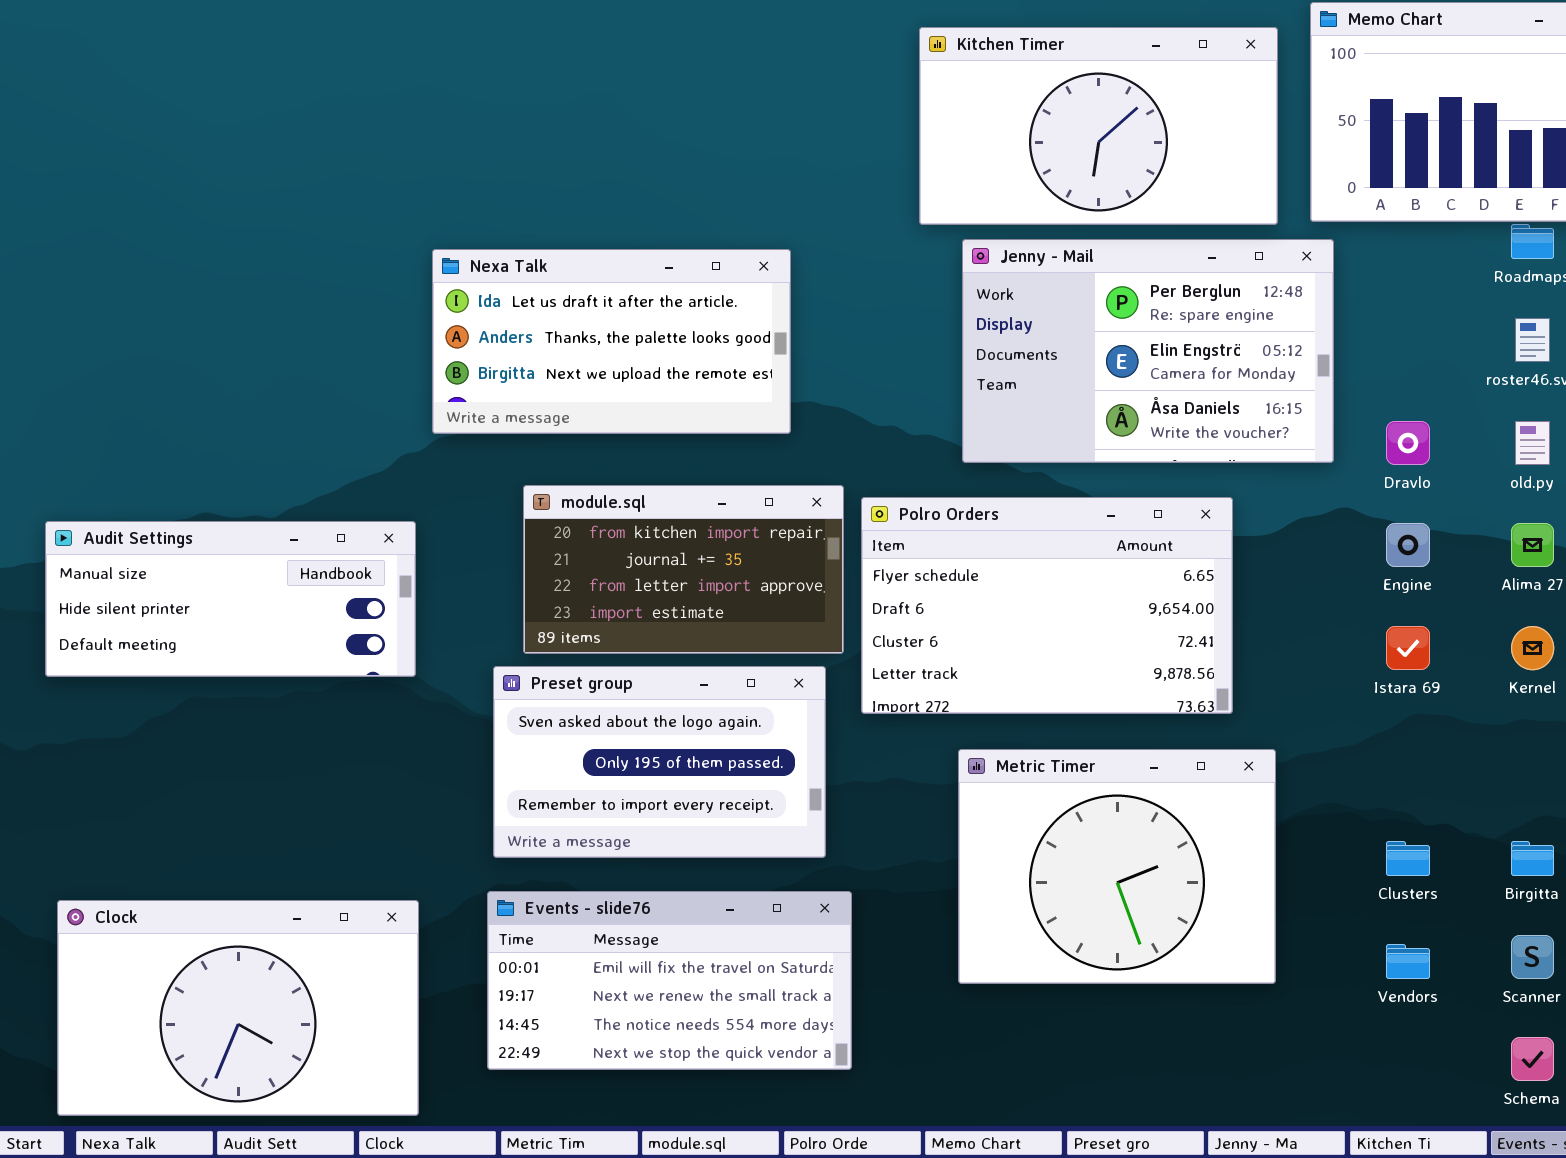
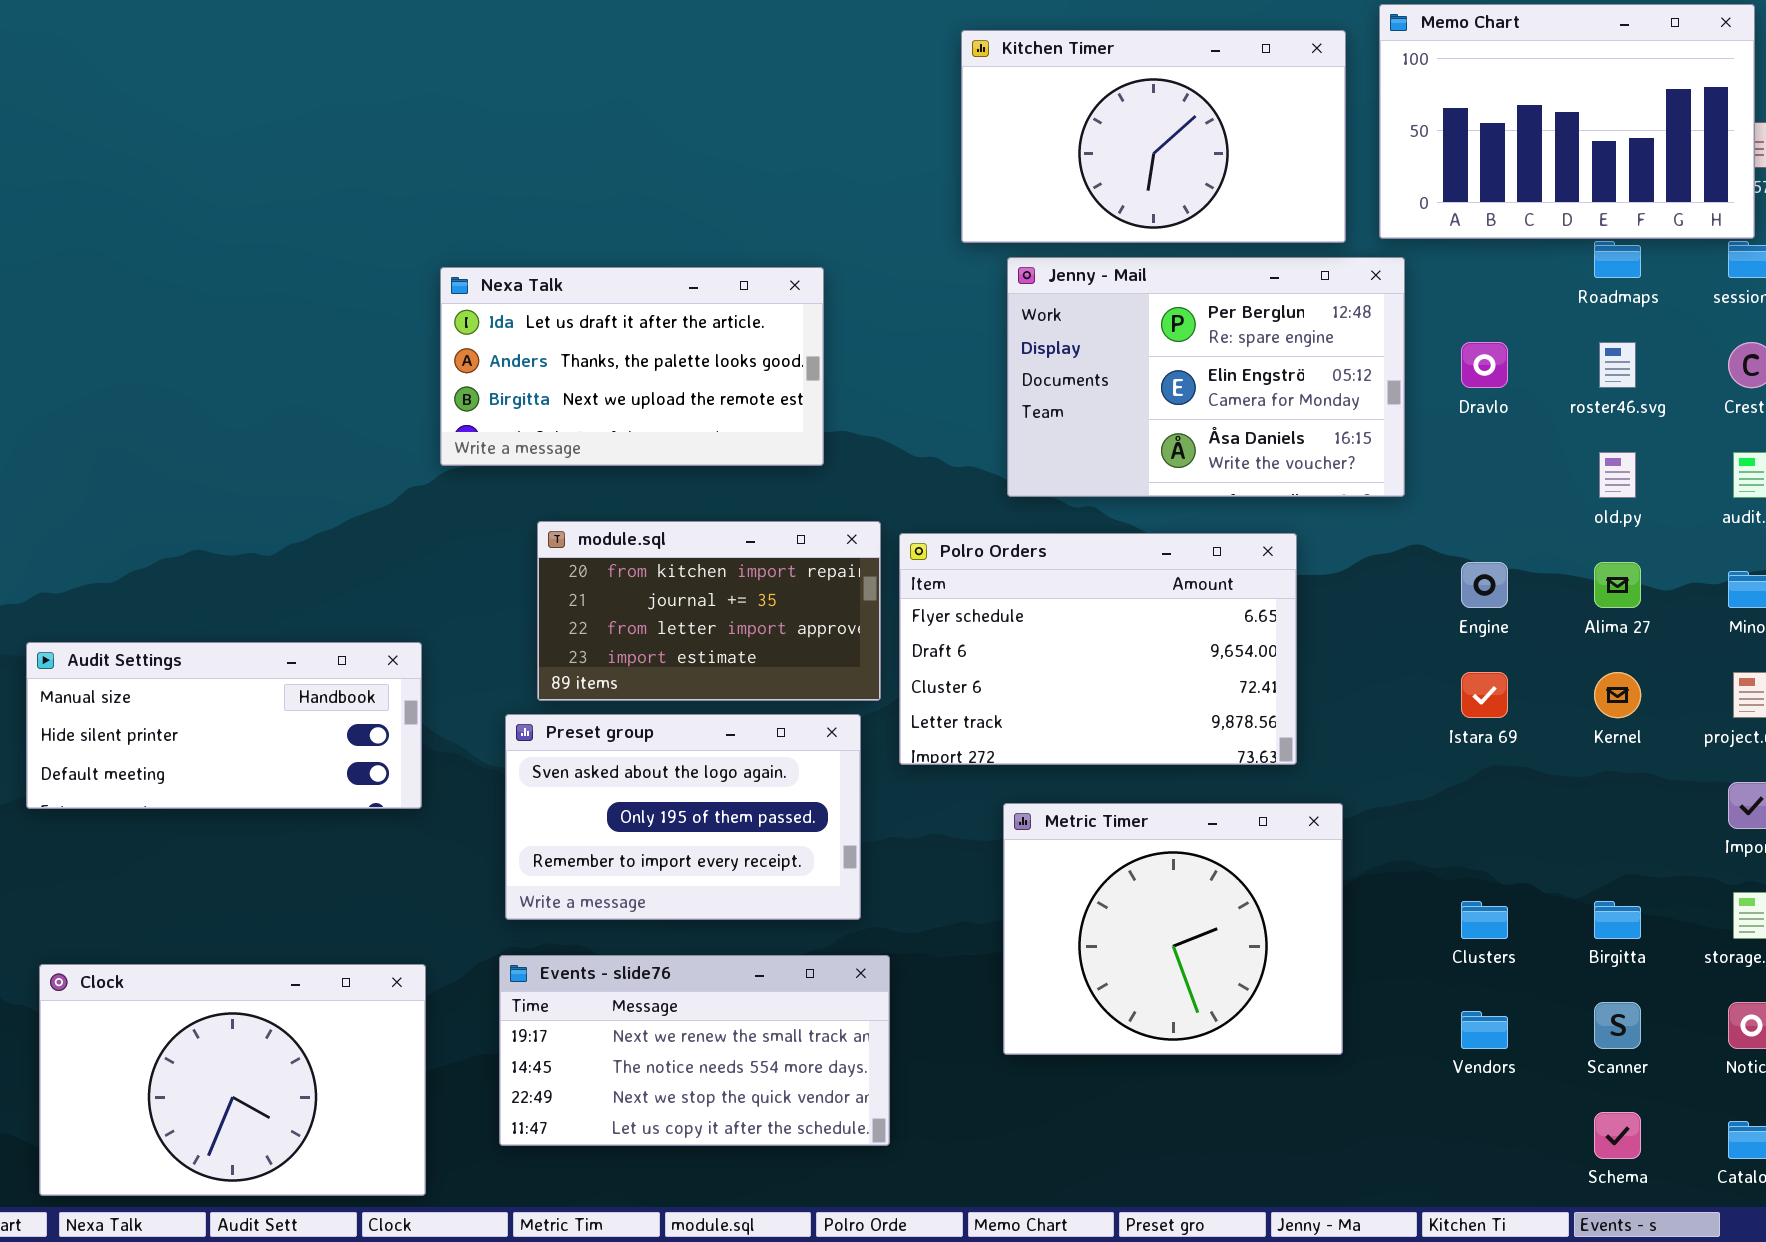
Dravlo: [1386,421,1430,465] -> [1461,342,1508,388], moved
Audit Settings: [45,521,416,677] -> [26,642,422,809], moved
Events - slide76: [487,891,852,1070] -> [499,955,890,1146], scrolled down 1 row

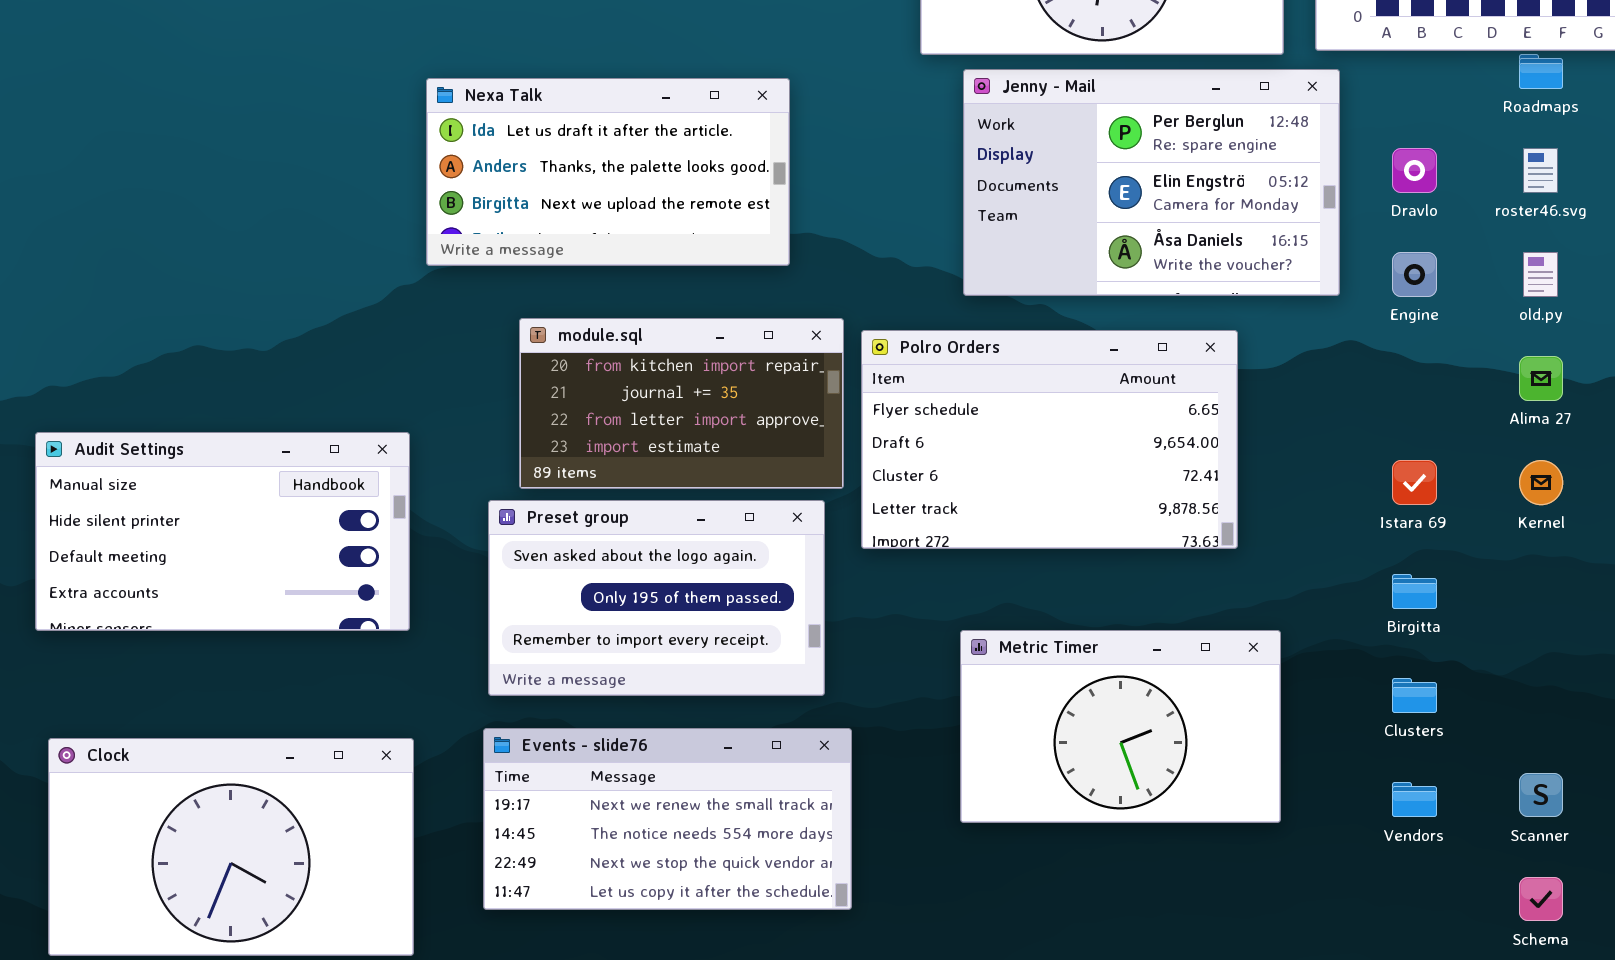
Engine: [1461,562,1508,608] -> [1392,252,1437,297], moved
Audit Settings: [26,642,422,809] -> [35,432,410,631], resized
Metric Timer: [1003,803,1343,1055] -> [960,630,1281,823], resized
Birgitta: [1594,901,1641,939] -> [1392,574,1437,609], moved

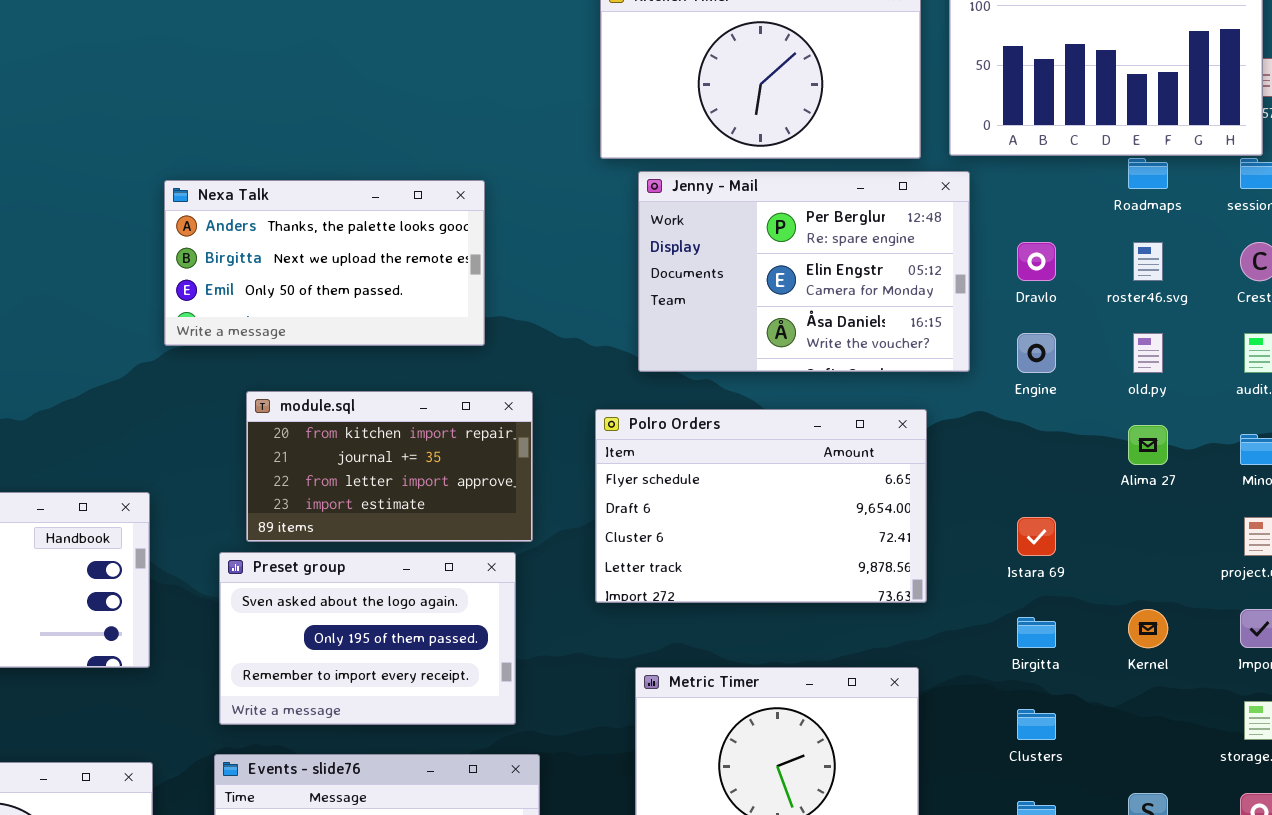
Nexa Talk: [426,78,790,266] -> [164,180,485,346], scrolled down 1 row
Polro Orders: [861,330,1238,549] -> [595,409,927,603], moved
Kernel: [1519,460,1563,505] -> [1128,609,1168,648], moved

